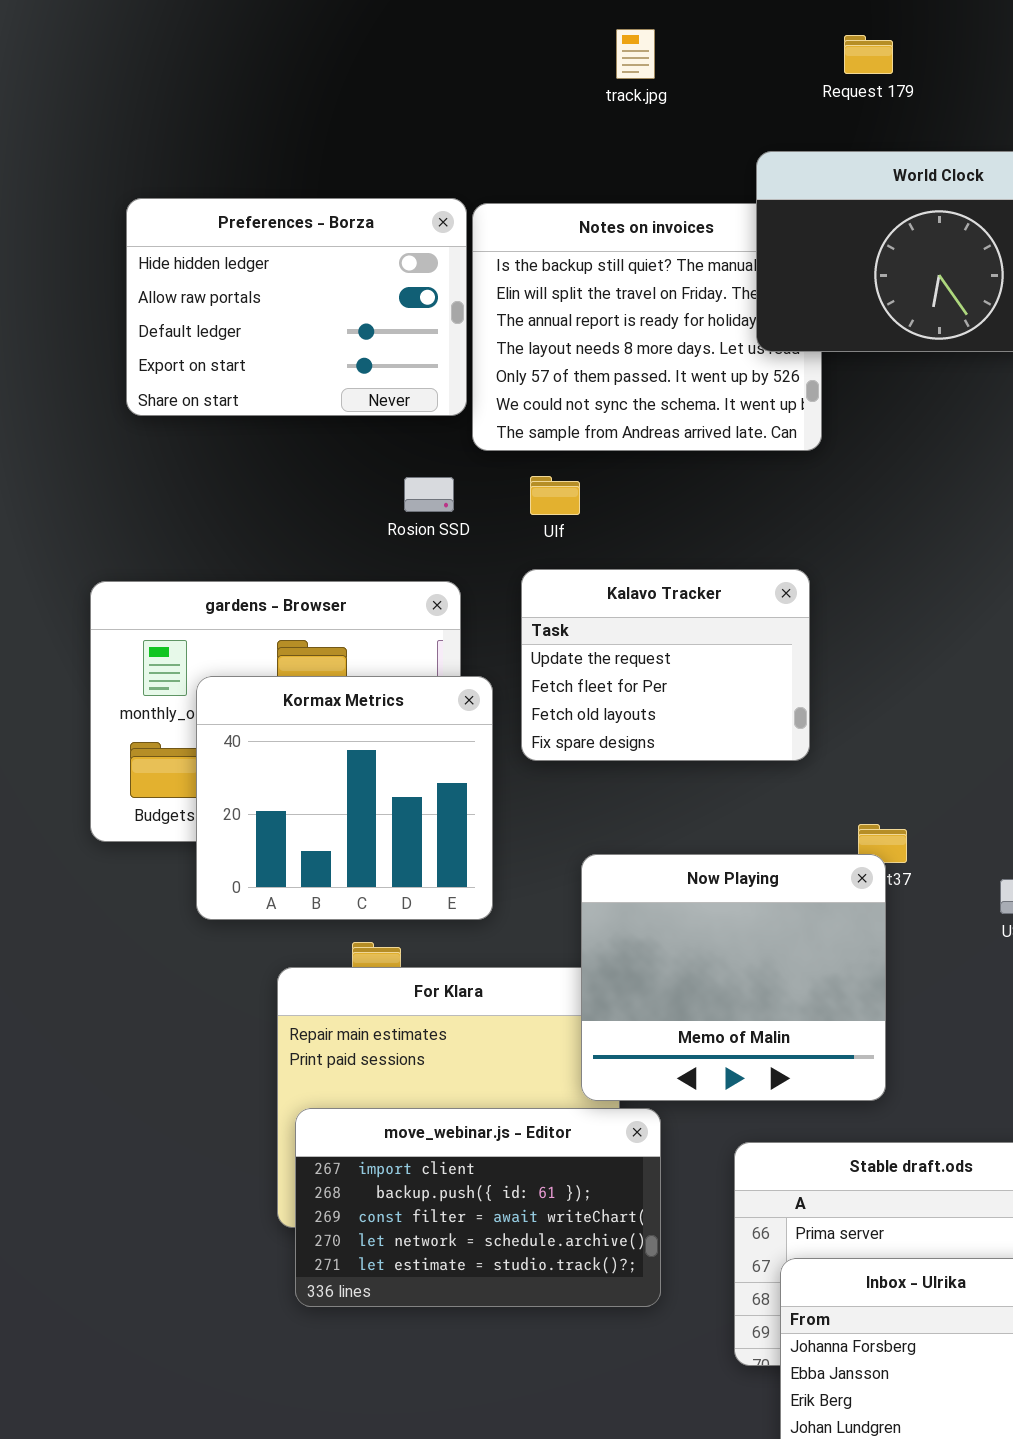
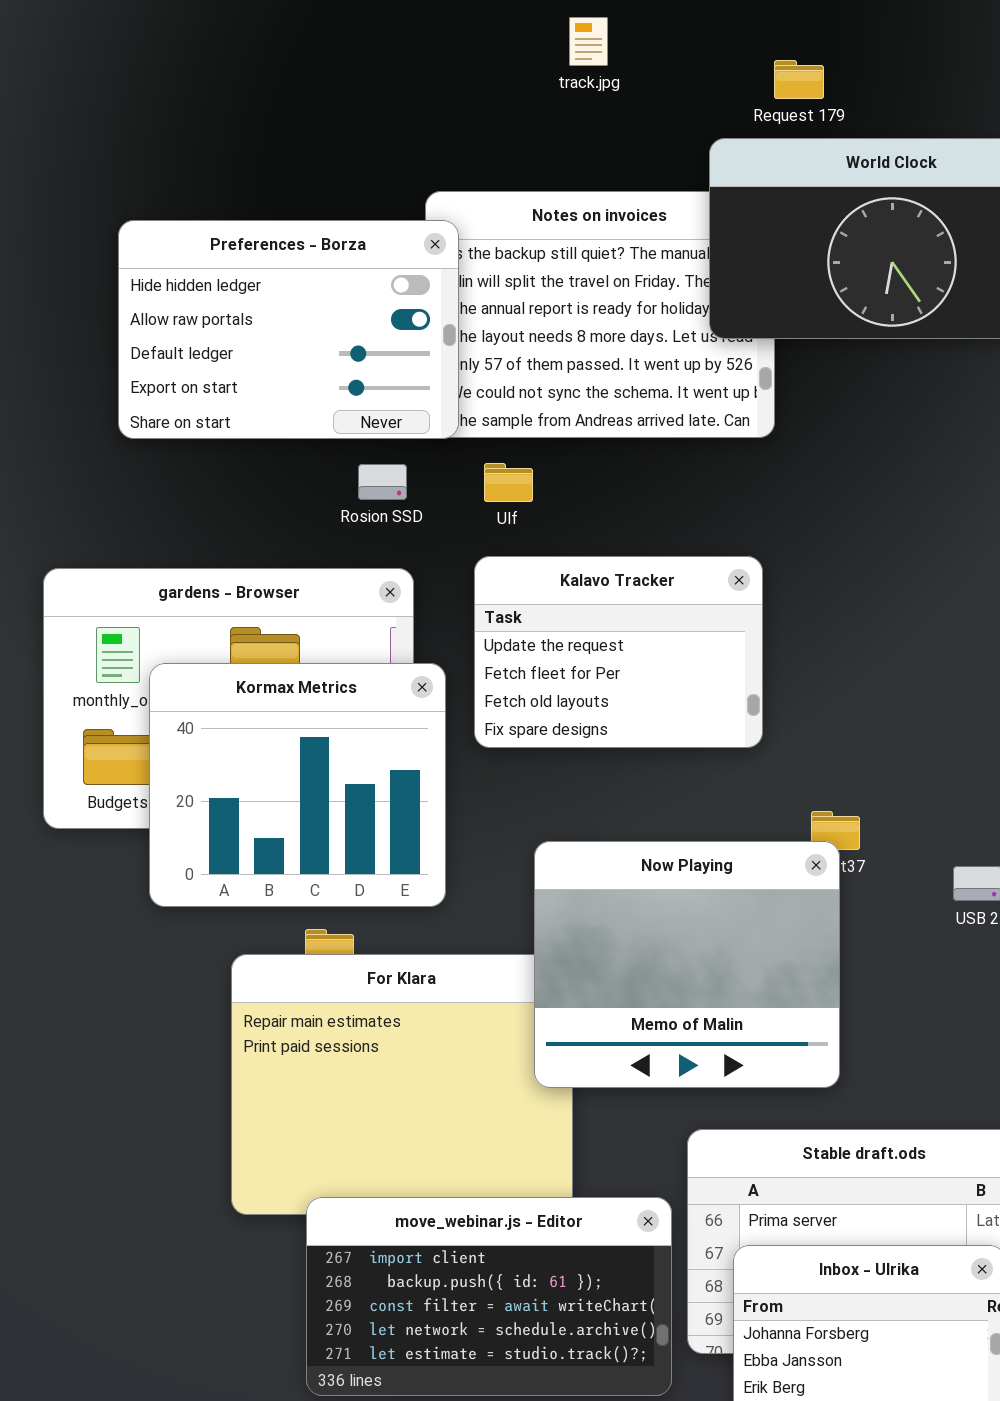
Request 179: [844,35,893,74] -> [774,60,824,99], moved
Preferences - Borza: [126,198,467,416] -> [118,220,459,439], moved
move_webinar.js - Editor: [295,1108,661,1307] -> [306,1197,672,1396], moved

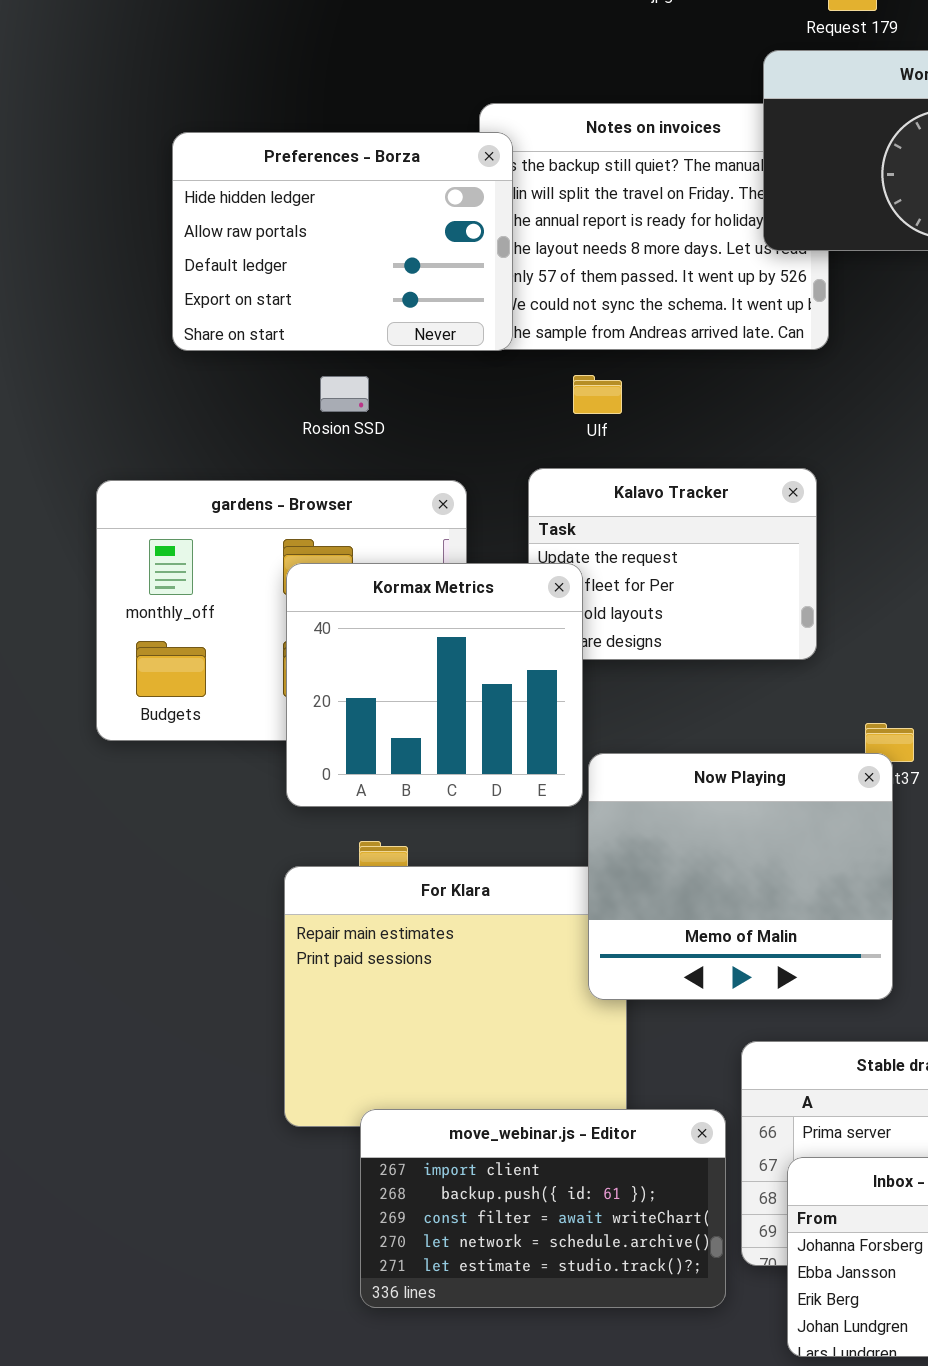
Ulf: [484,463,533,502] -> [573,375,622,414], moved
Rosion SSD: [358,464,407,500] -> [320,376,369,412], moved
Kormax Metrics: [149,663,446,907] -> [286,563,583,807], moved

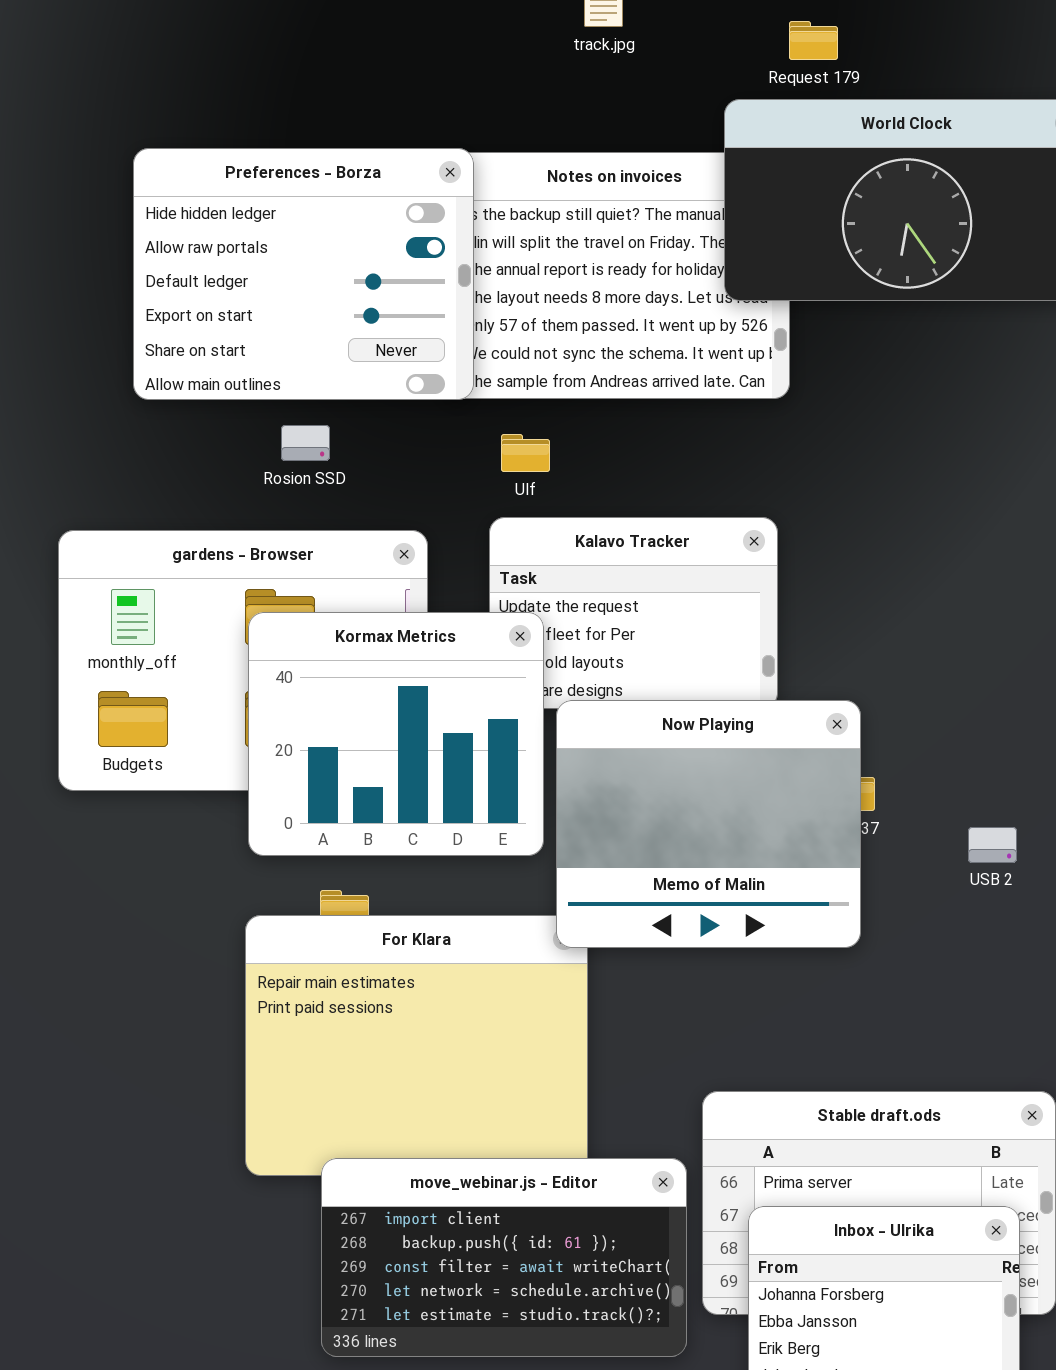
Preferences - Borza: [172,132,513,351] -> [133,148,474,400], resized
Ulf: [573,375,622,414] -> [501,434,550,472], moved
Now Playing: [588,753,893,1000] -> [556,700,861,948], moved

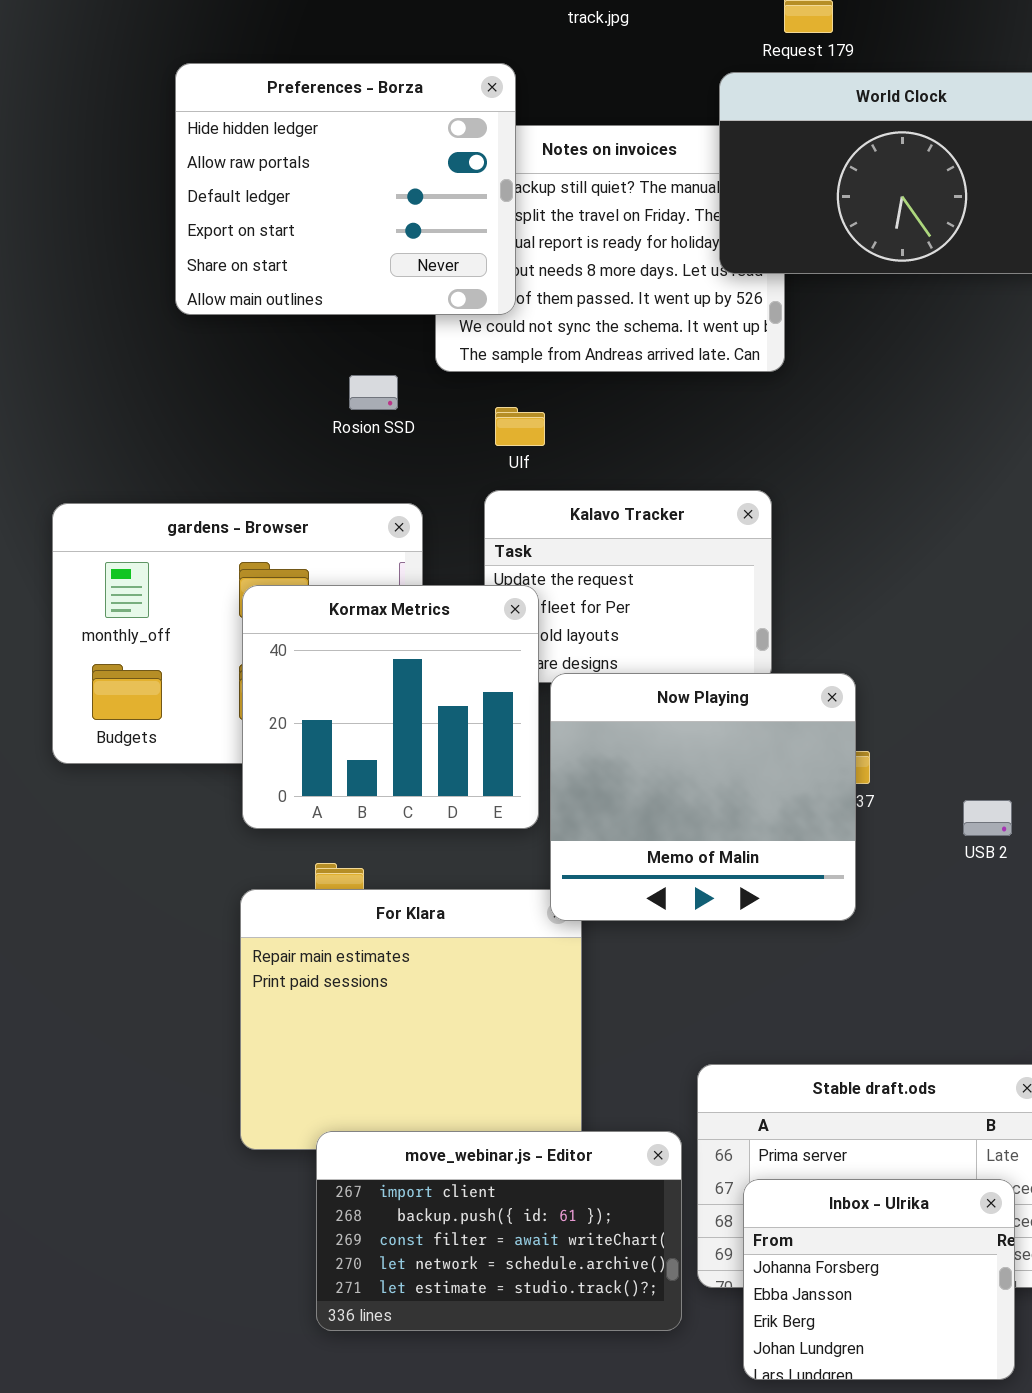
Preferences - Borza: [133,148,474,400] -> [175,63,516,315], moved
Rosion SSD: [281,425,330,461] -> [349,375,398,410], moved

